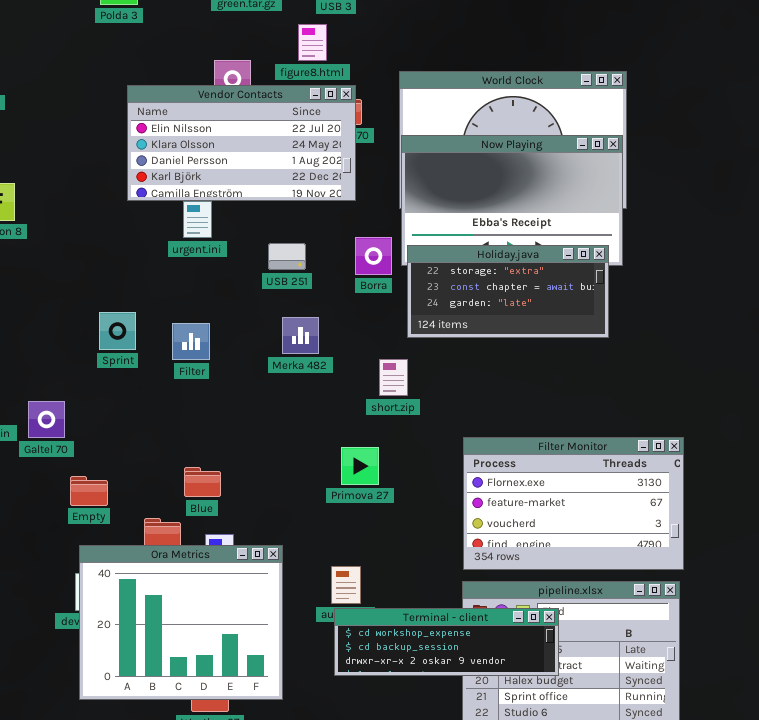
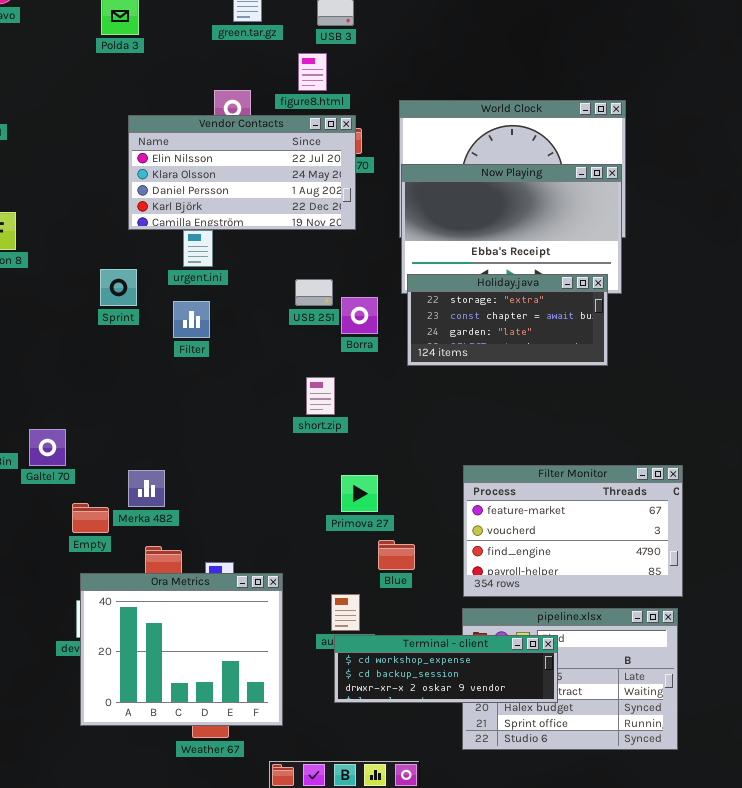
Borra: [355,237,392,275] -> [341,297,378,334], moved
USB 251: [268,243,306,270] -> [295,279,333,306], moved
Sprint: [99,312,136,350] -> [100,269,137,306], moved
Merka 482: [282,317,319,354] -> [128,470,165,507], moved
Filter: [172,323,210,360] -> [173,301,210,338], moved
short.zip: [379,359,408,396] -> [306,377,335,415], moved
Filter Monitor: [463,437,684,570] -> [463,465,683,597], scrolled down 1 row
Blue: [184,467,221,497] -> [378,540,415,570], moved

